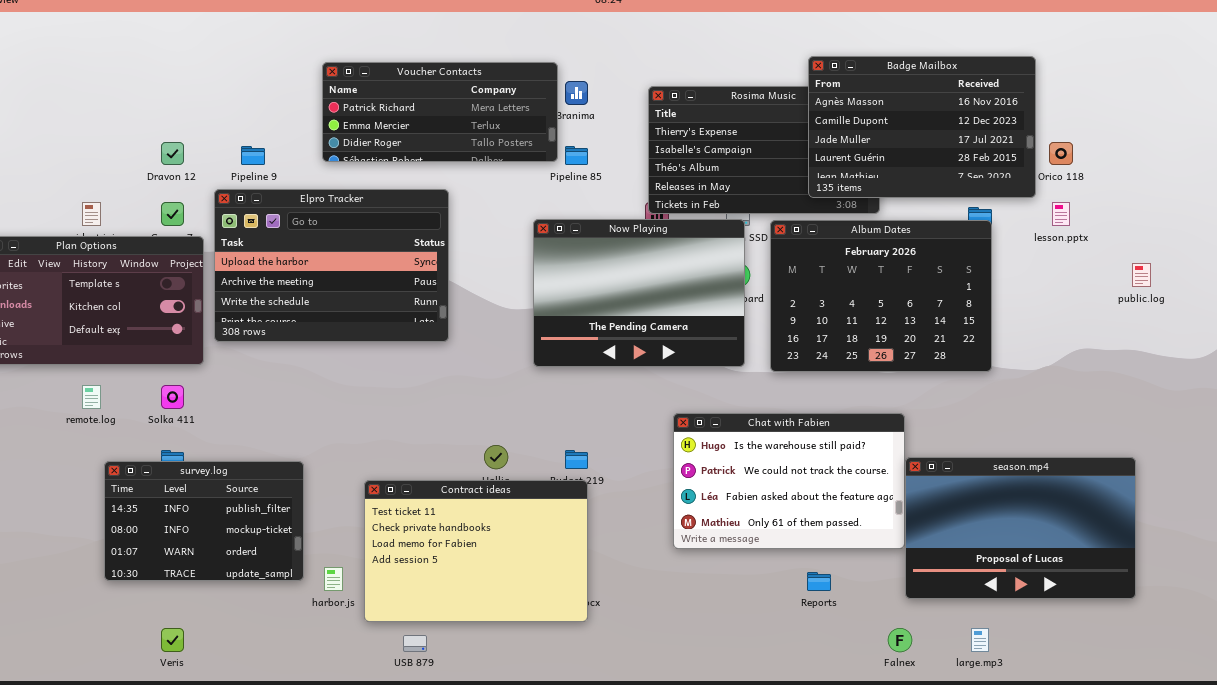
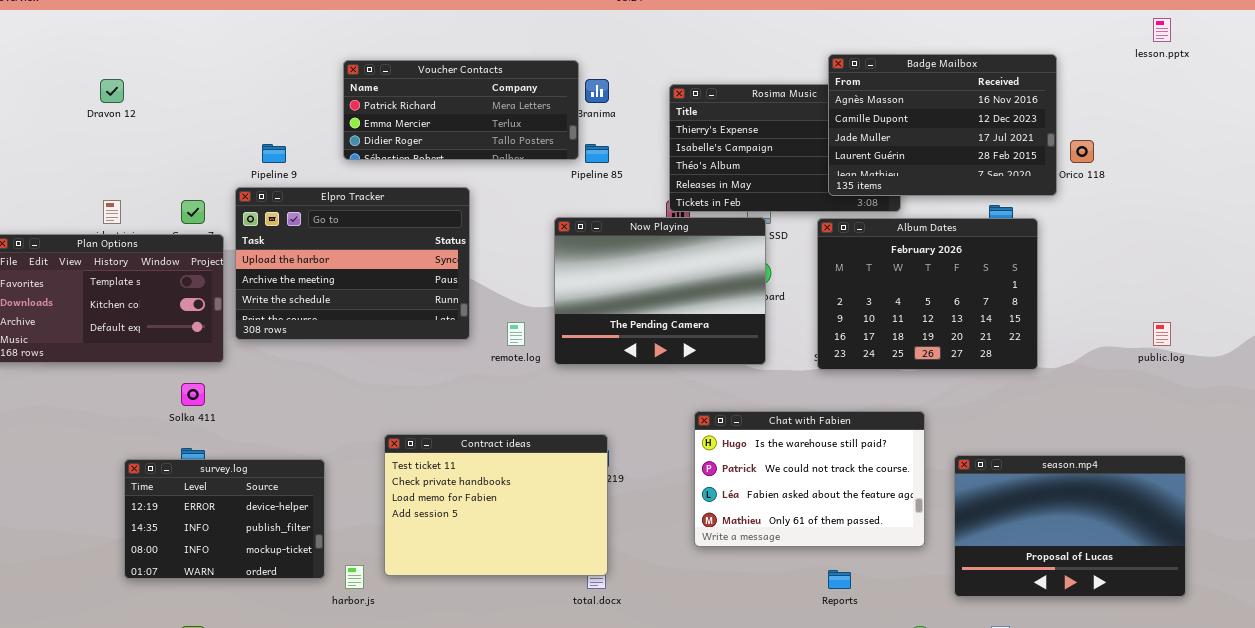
Dravon 12: [161,142,184,165] -> [100,79,124,103], moved
lesson.pptx: [1052,202,1070,226] -> [1153,18,1171,42], moved
Album Dates: [770,220,992,372] -> [817,218,1038,370], moved
public.log: [1132,263,1151,287] -> [1153,322,1171,346], moved
remote.log: [82,385,101,409] -> [507,322,525,346], moved
season.mp4: [905,457,1136,599] -> [954,455,1186,597], moved
survey.log: [104,461,304,581] -> [124,459,325,579], scrolled up 1 row
Contract ideas: [364,480,588,622] -> [384,434,608,576], moved

